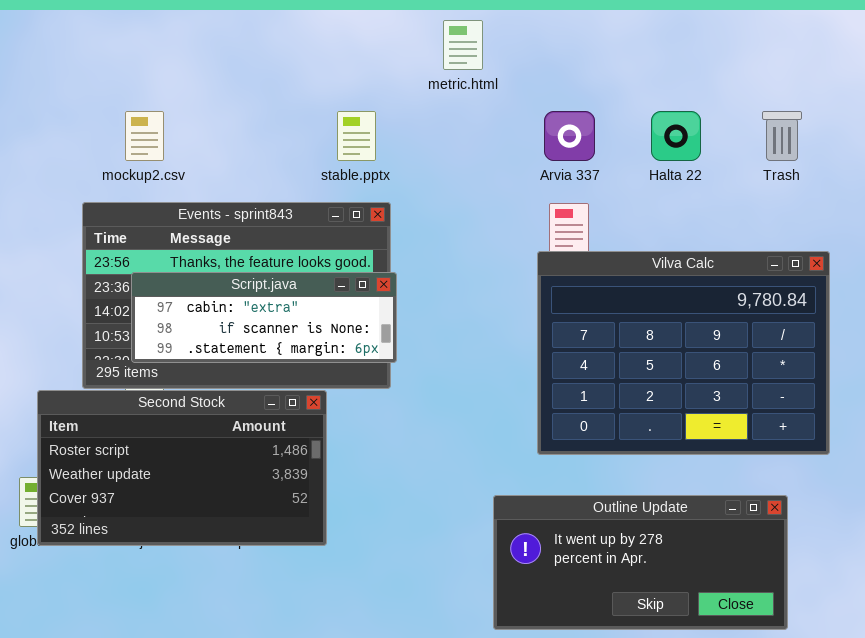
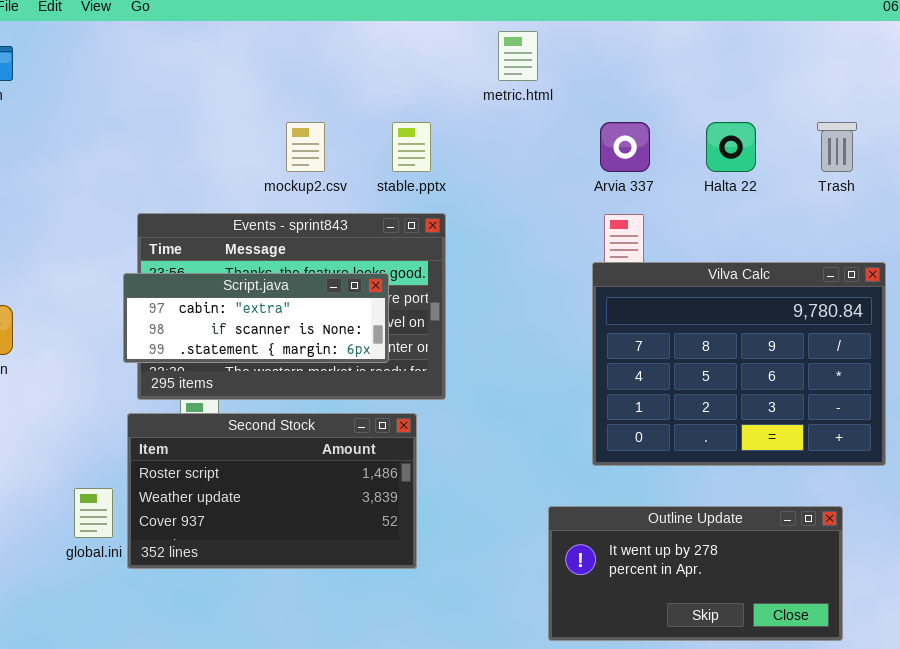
mockup2.csv: [125,111,164,161] -> [286,122,325,172], moved
Script.java: [131,272,397,363] -> [123,273,389,363], moved
Second Stock: [37,390,327,546] -> [127,413,417,569], moved

